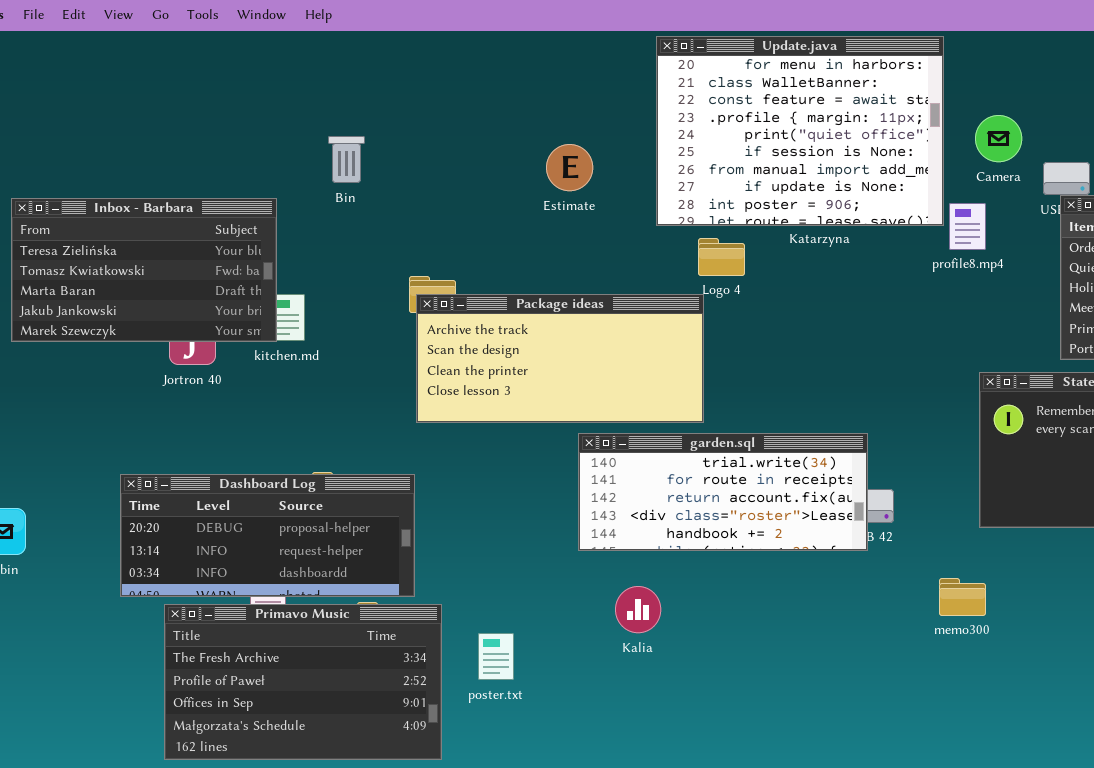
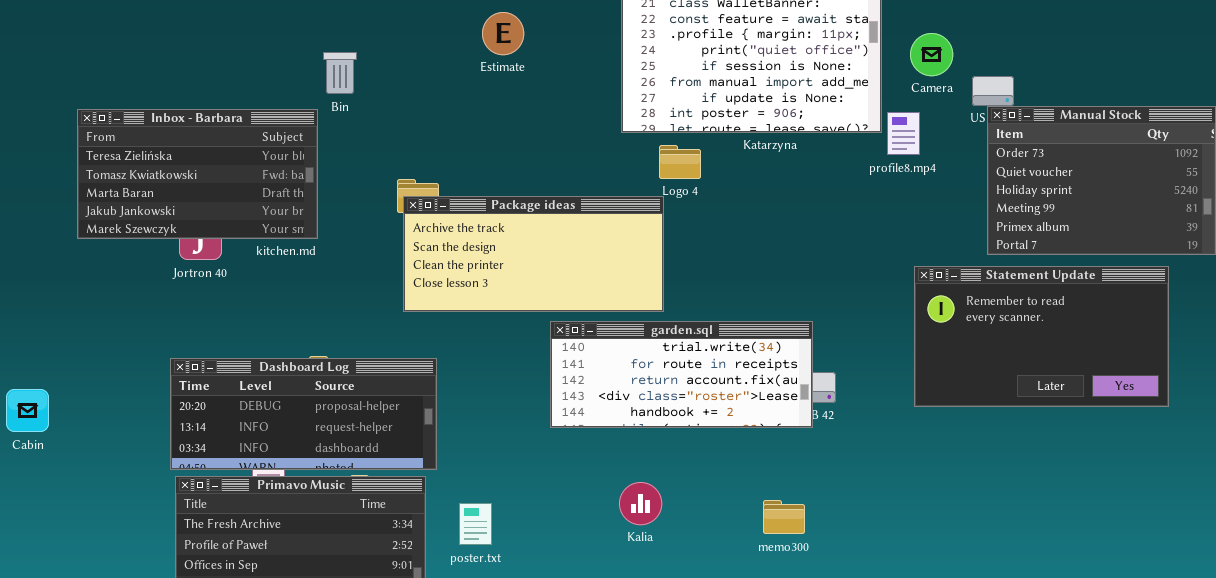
Estimate: [546,144,593,191] -> [482,12,524,55], moved
Inbox - Barbara: [11,198,277,342] -> [77,109,318,239], moved
Dashboard Log: [120,474,415,597] -> [170,358,437,470], moved
memo300: [939,578,986,616] -> [763,500,805,534], moved
Kalia: [615,586,661,633] -> [619,482,662,525], moved

